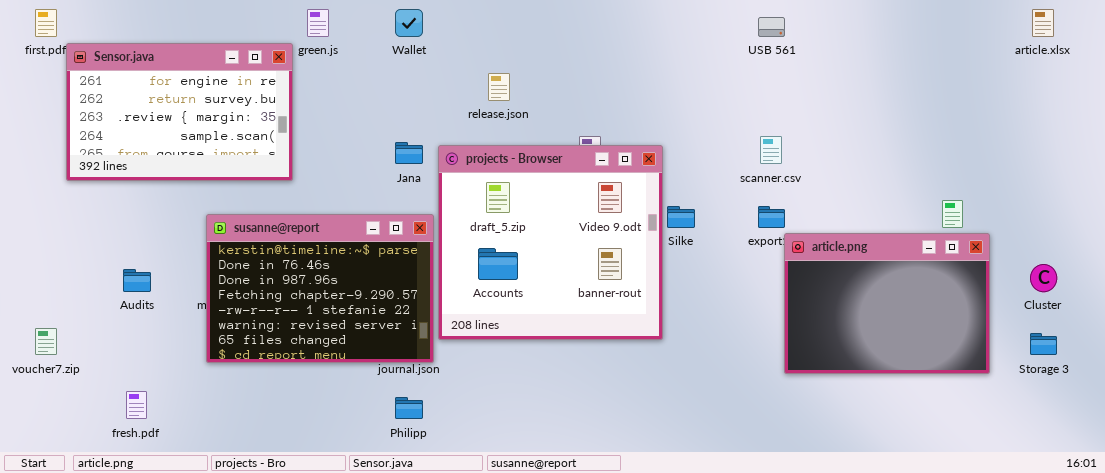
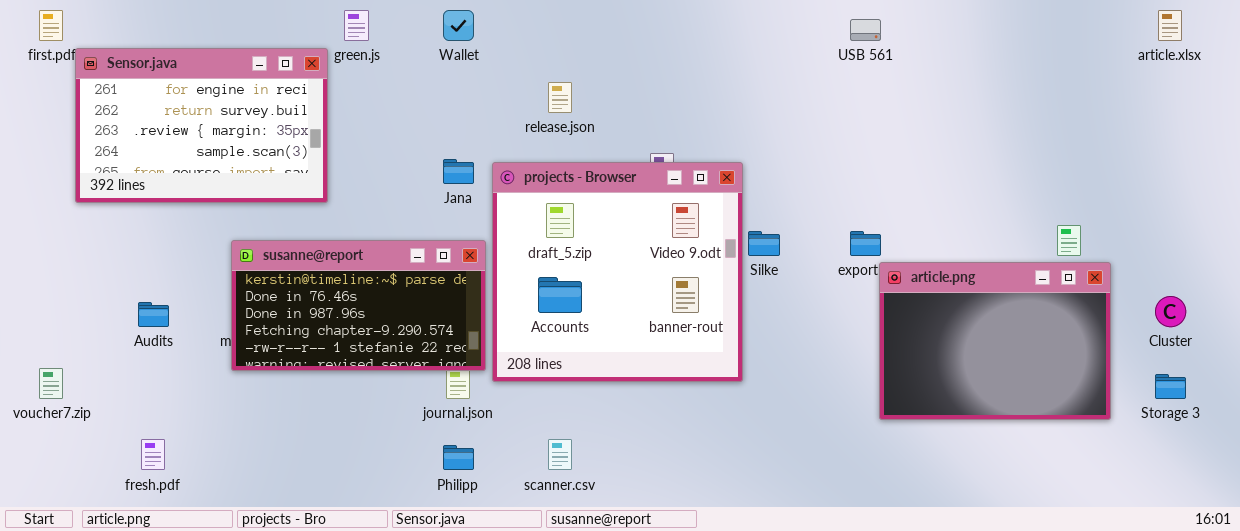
scanner.csv: [760,136,782,164] -> [548,439,572,470], moved
susanne@report: [206,214,434,363] -> [231,240,486,371], resized

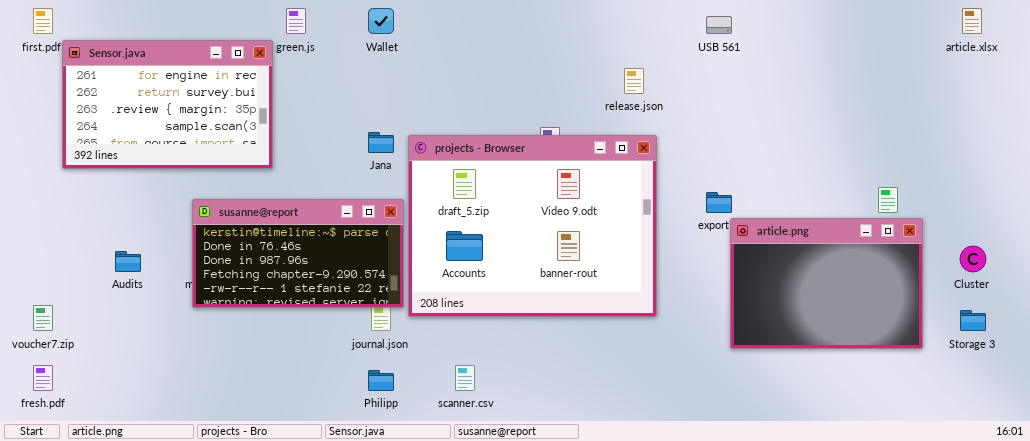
release.json: [548,82,572,113] -> [624,68,644,94], moved
projects - Browser: [492,162,743,382] -> [408,135,657,317], resized
fresh.pdf: [141,439,165,470] -> [33,365,53,391], moved

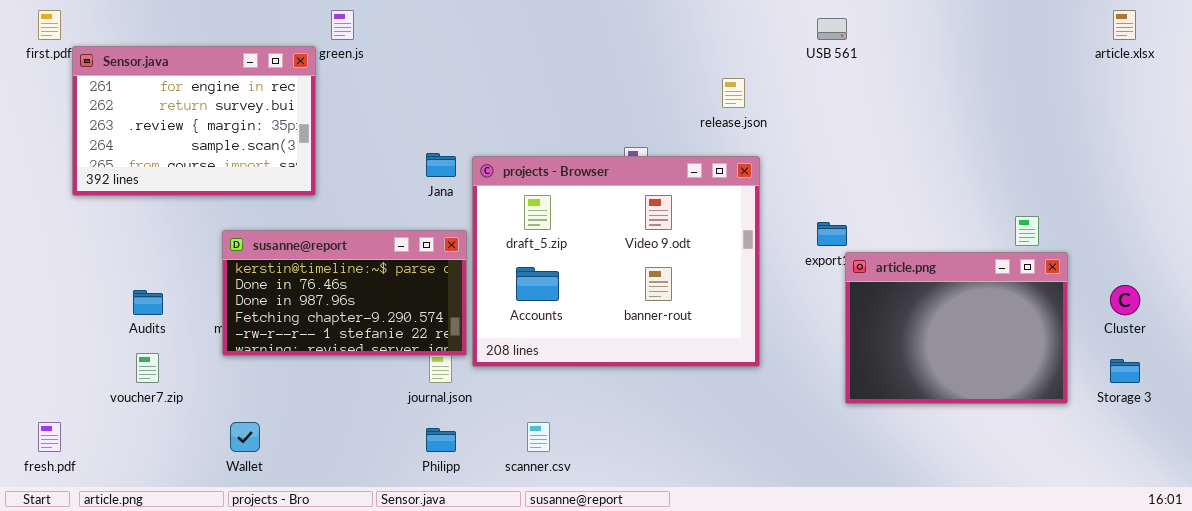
Wallet: [368,8,394,34] -> [230,422,260,452], moved
voucher7.zip: [33,305,53,331] -> [136,353,159,383], moved

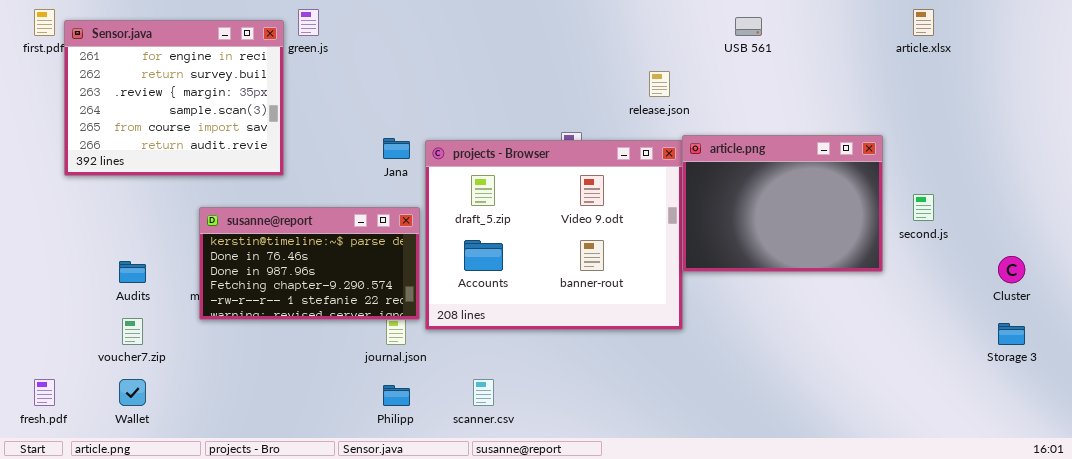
article.xlsx: [1113,10,1136,40] -> [913,9,934,36], moved
Sensor.java: [72,46,316,196] -> [64,20,284,176], resized
article.png: [845,252,1068,404] -> [682,135,883,272], moved
Wallet: [230,422,260,452] -> [119,379,146,406], moved

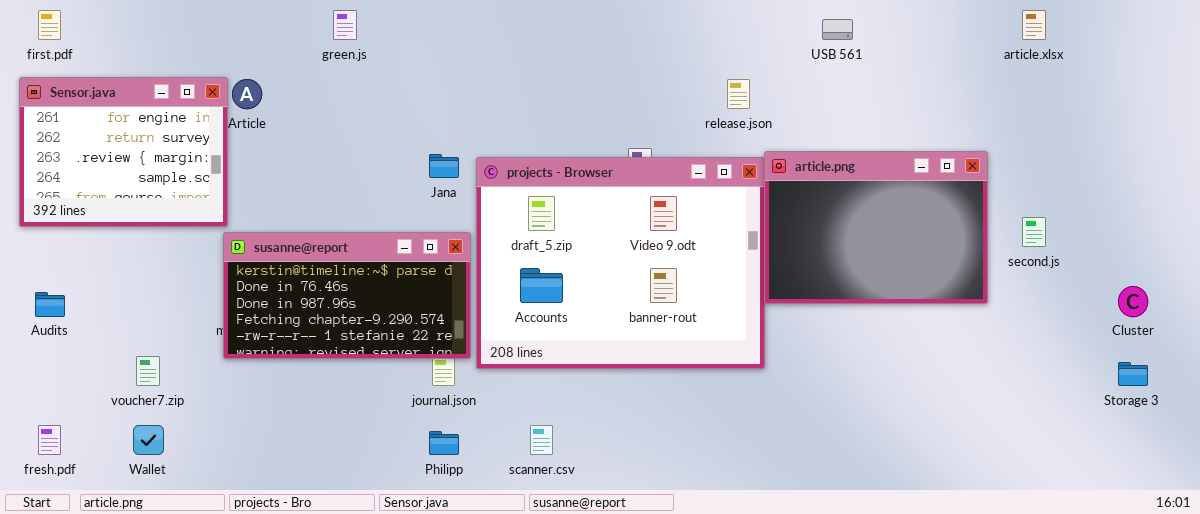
Sensor.java: [64,20,284,176] -> [19,77,228,227], moved, resized
Audits: [119,261,146,283] -> [35,292,65,317], moved

